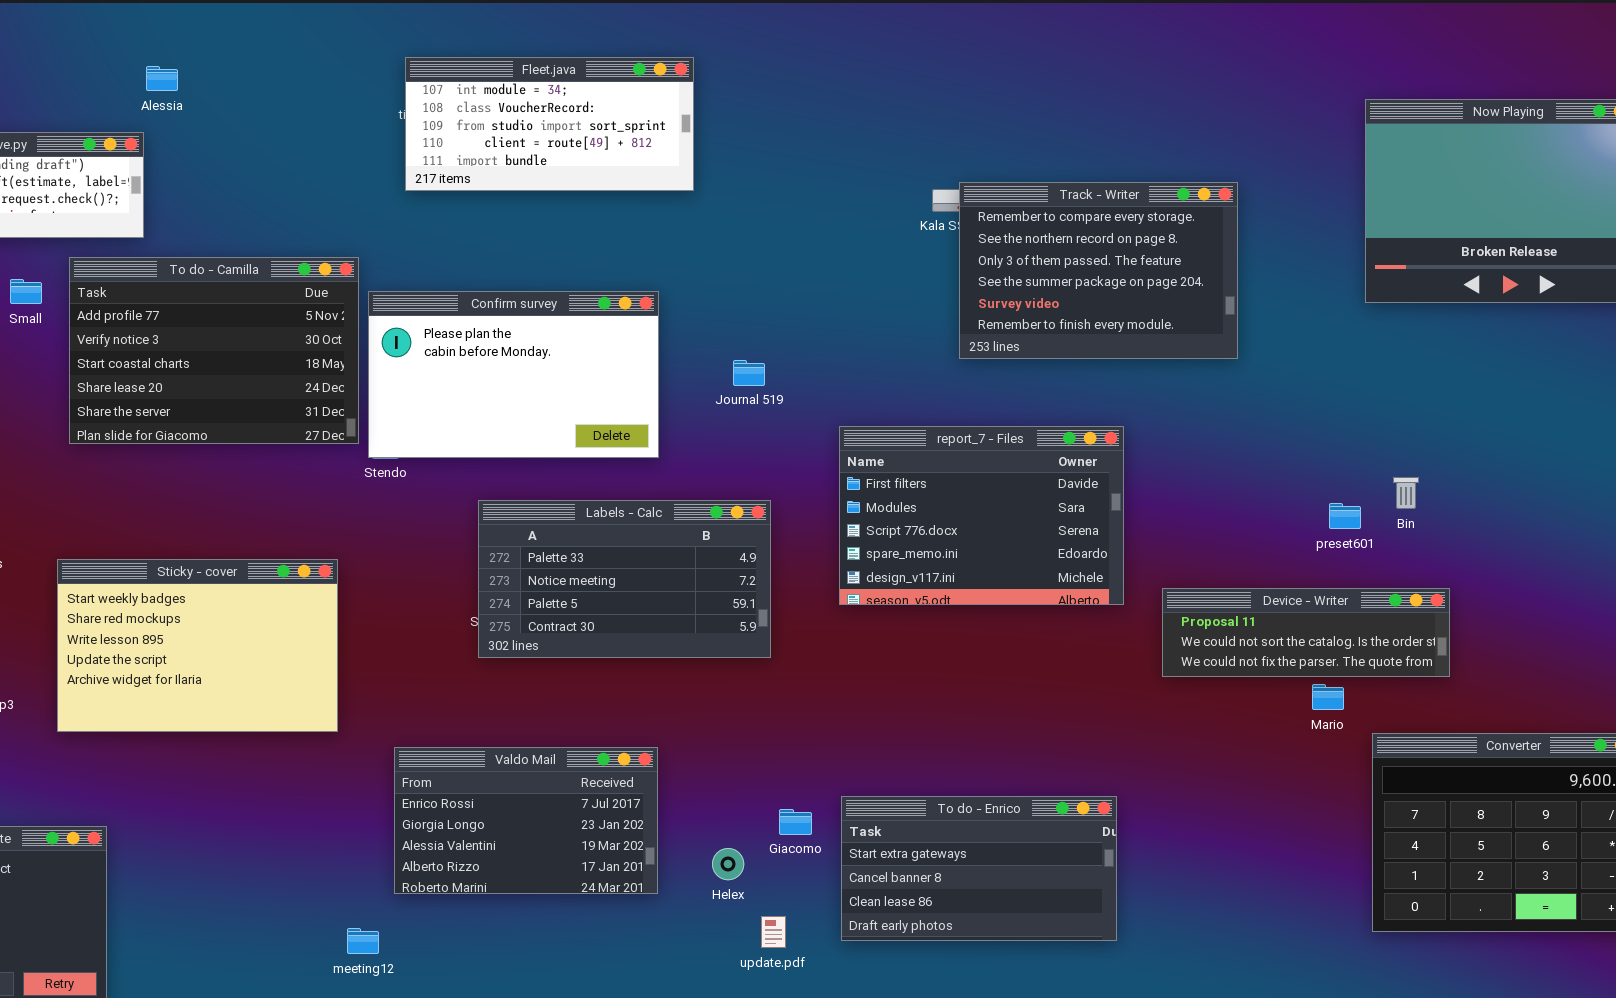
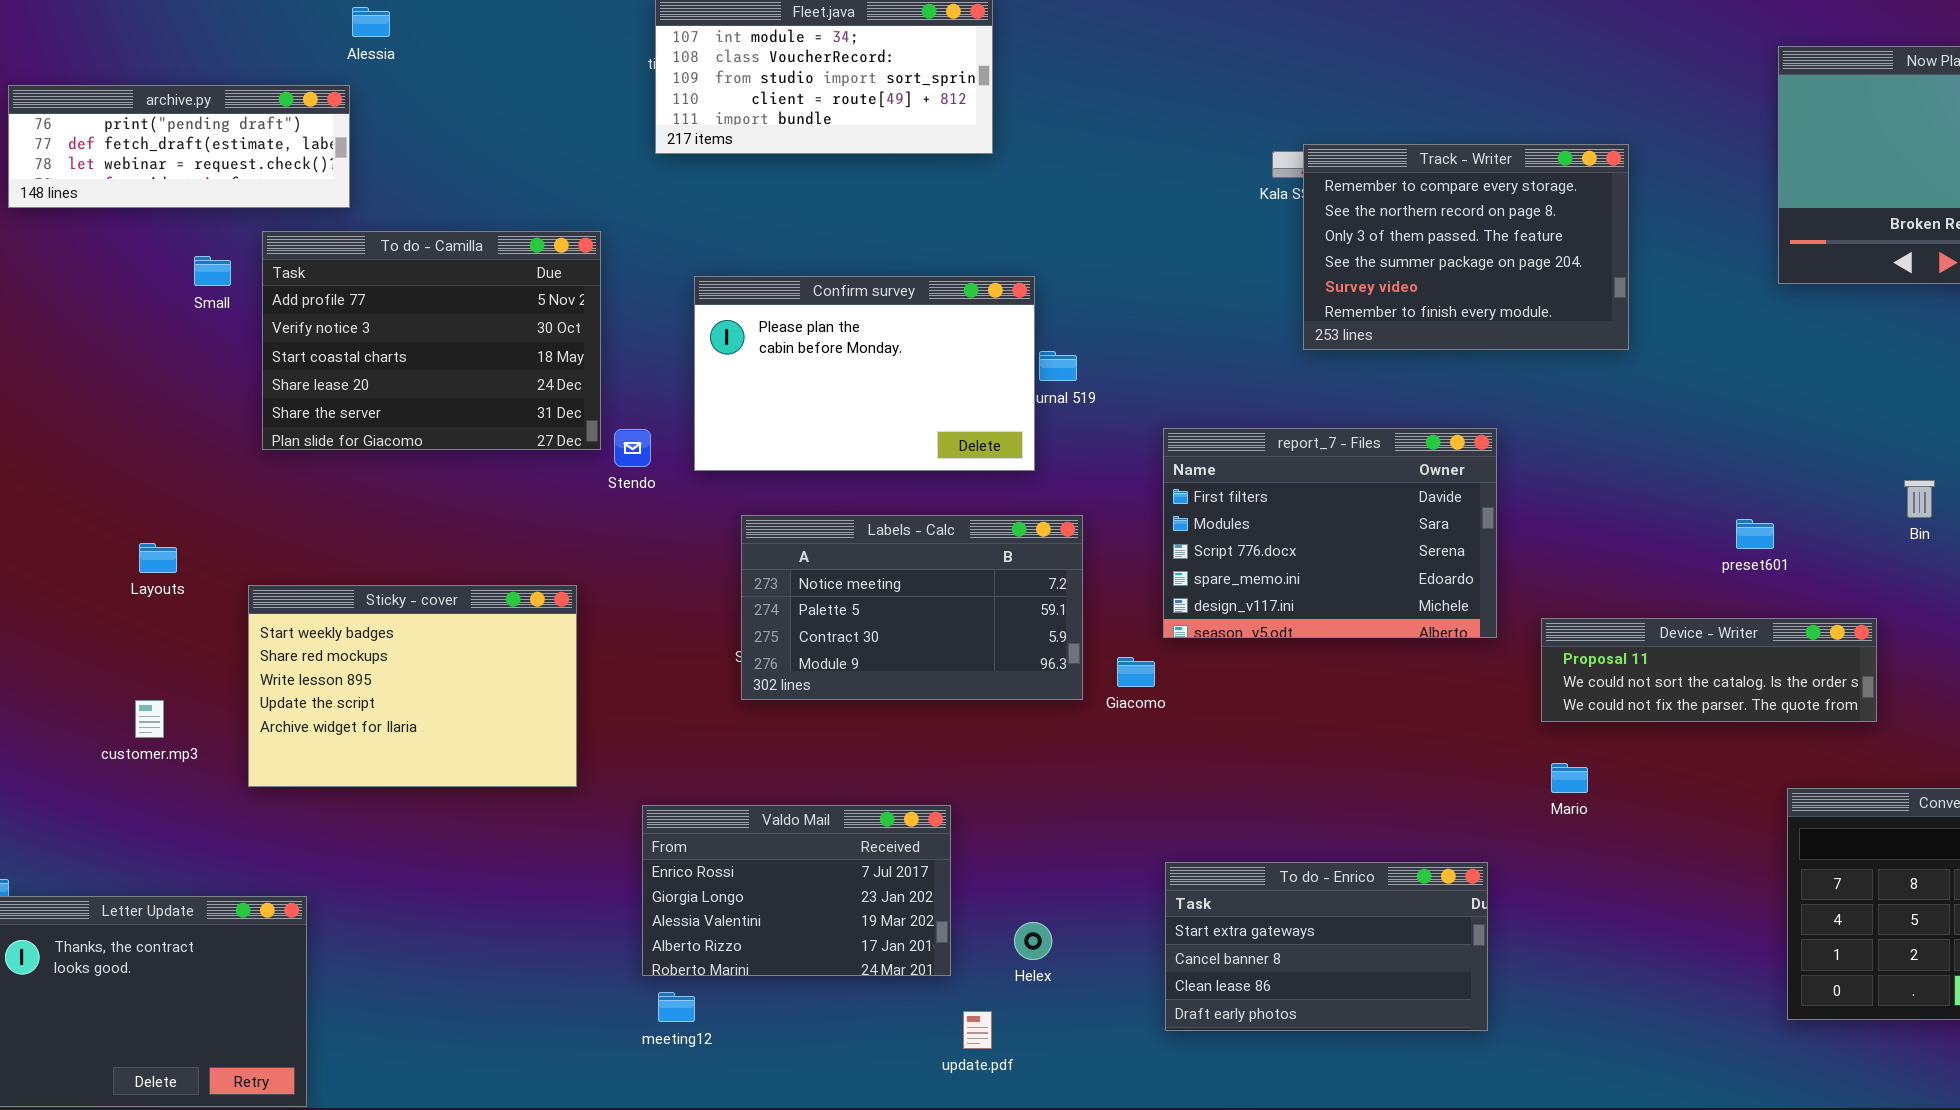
Confirm survey: [368,291,659,458] -> [694,276,1035,471], moved
Bin: [1393,477,1419,509] -> [1904,480,1935,518], moved
Labels - Calc: [478,500,771,658] -> [741,515,1083,700], scrolled down 1 row
Mario: [1312,684,1344,710] -> [1551,763,1588,793], moved
Giacomo: [779,809,812,835] -> [1117,657,1155,687], moved
update.pdf: [761,916,786,948] -> [963,1011,992,1049], moved
meeting12: [347,928,379,954] -> [658,992,695,1022], moved

